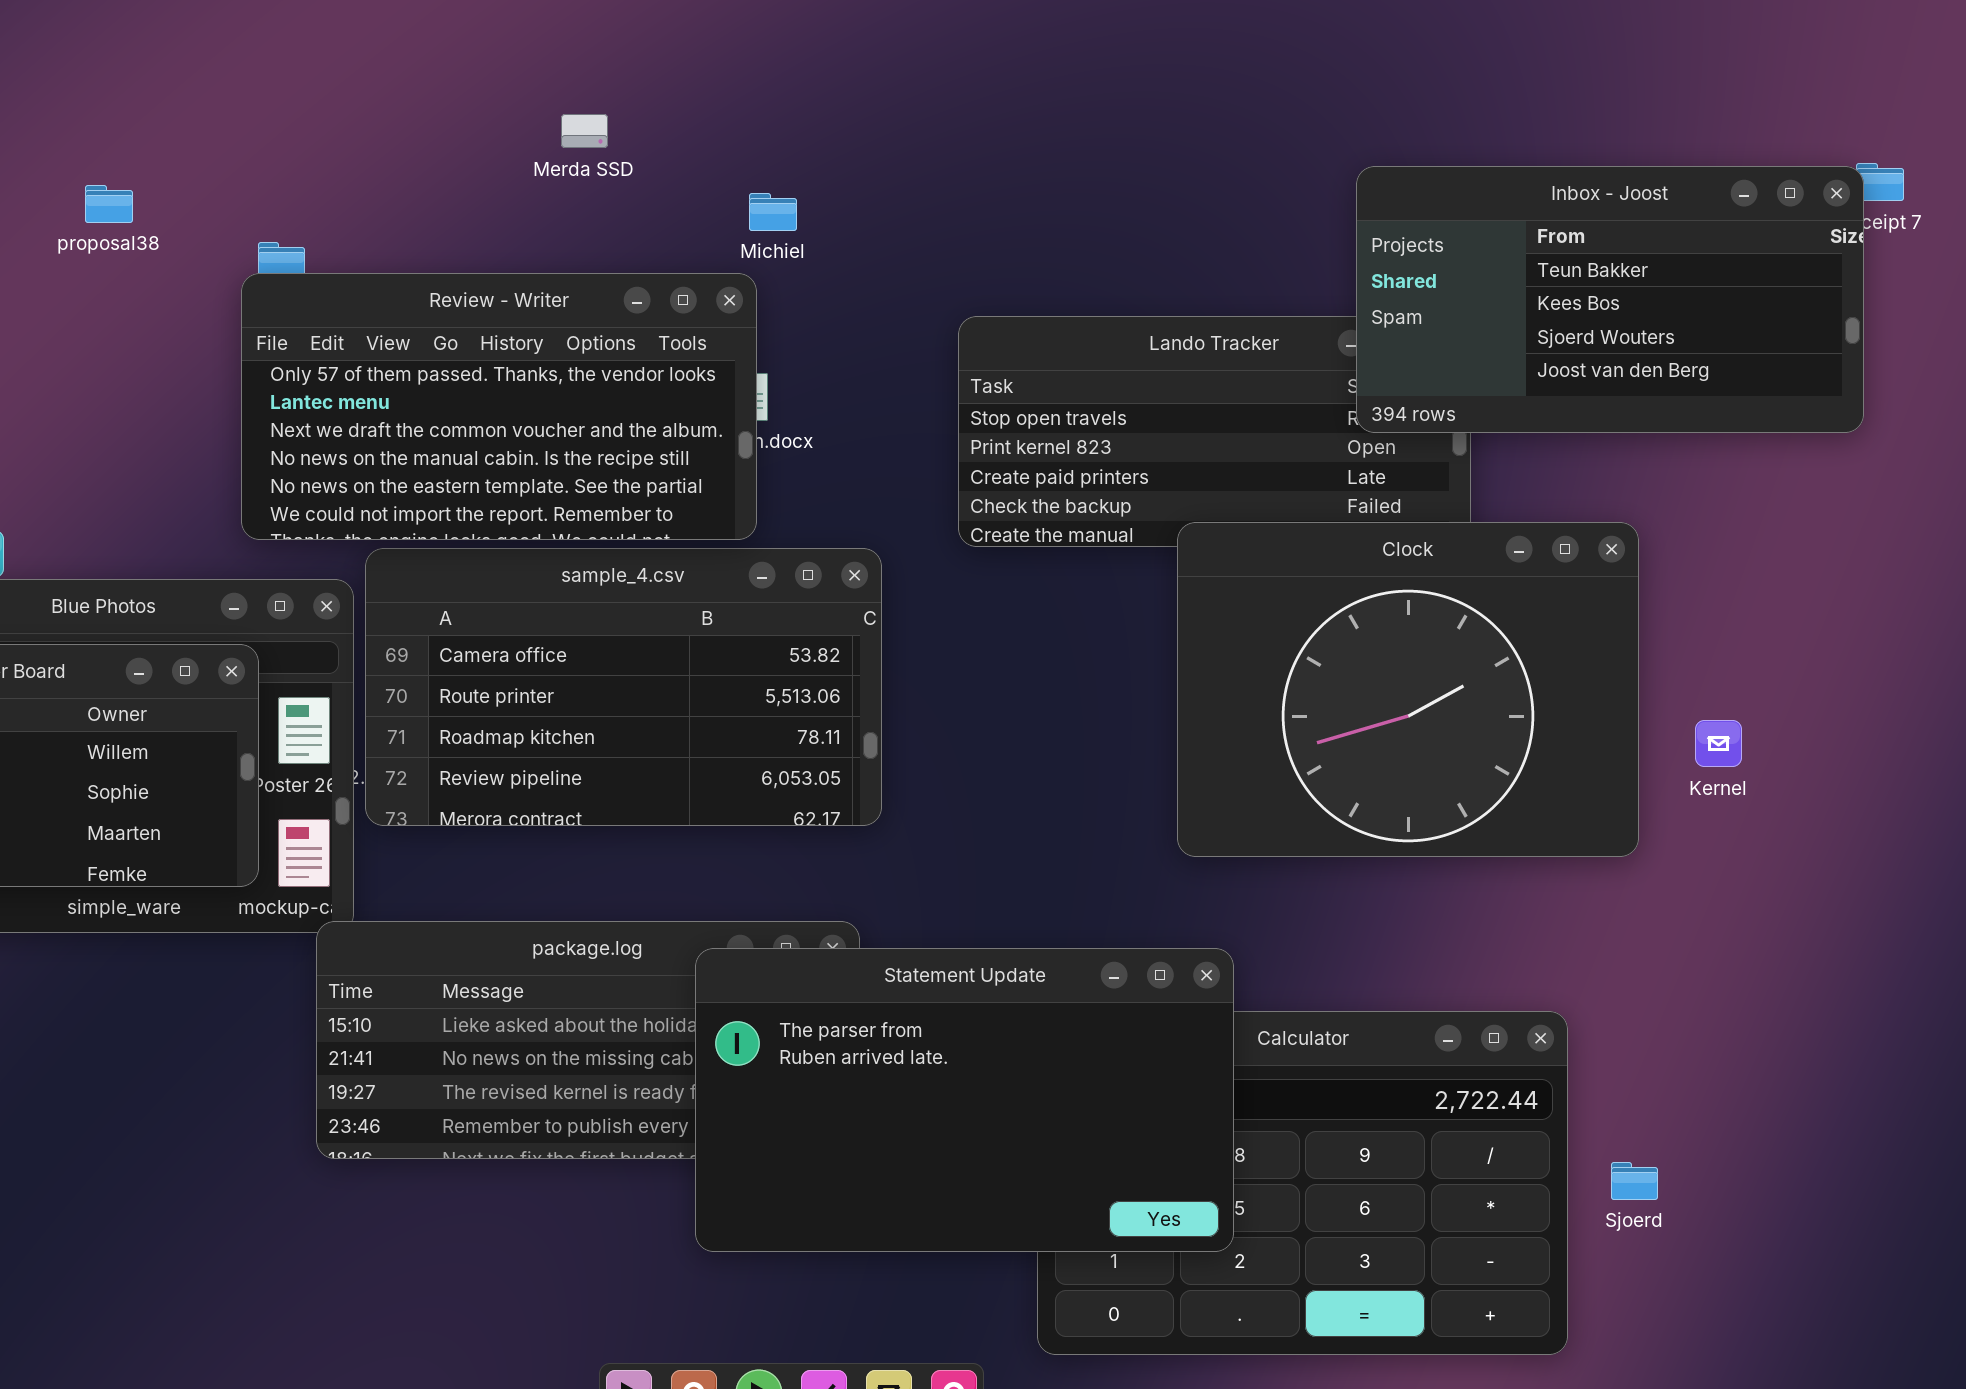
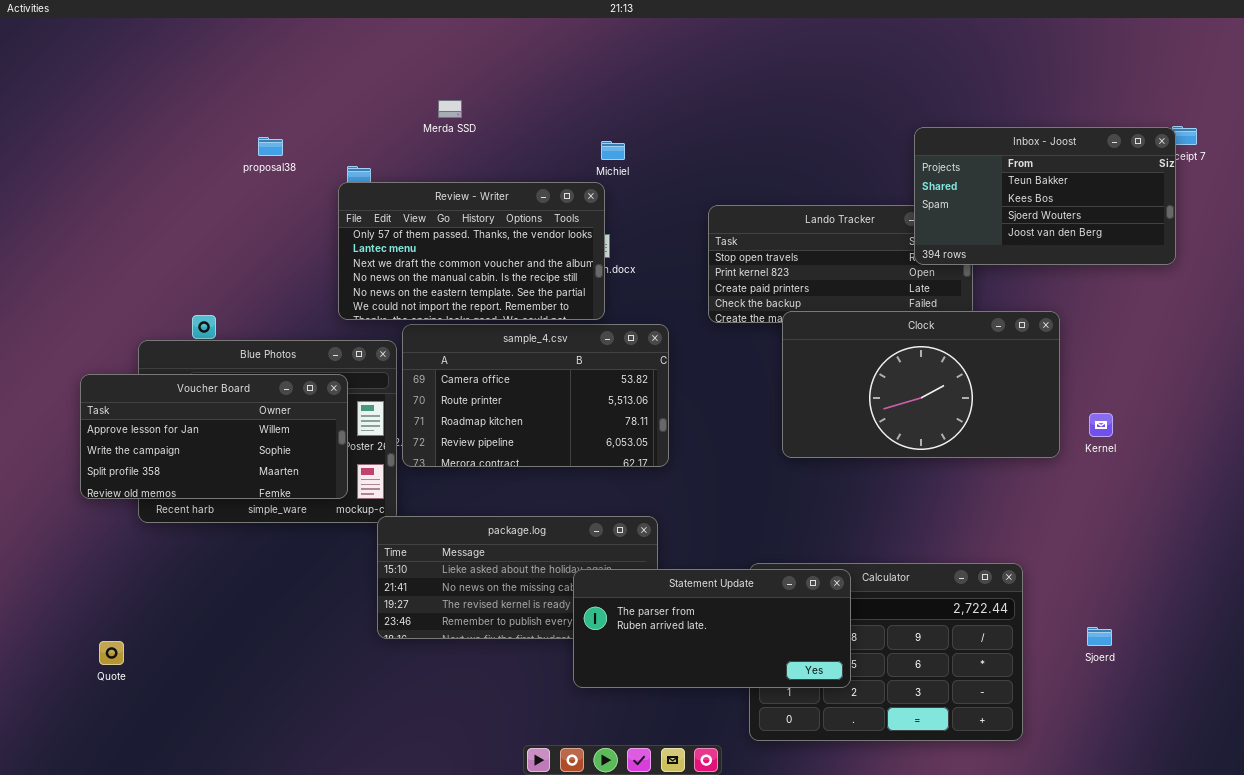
Merda SSD: [561,114,608,148] -> [438,100,462,118], moved
Clock: [1177,522,1639,857] -> [782,311,1060,458], resized
Statement Update: [695,948,1234,1252] -> [573,569,851,688], resized
Sjoerd: [1611,1162,1658,1200] -> [1087,627,1112,646], moved

